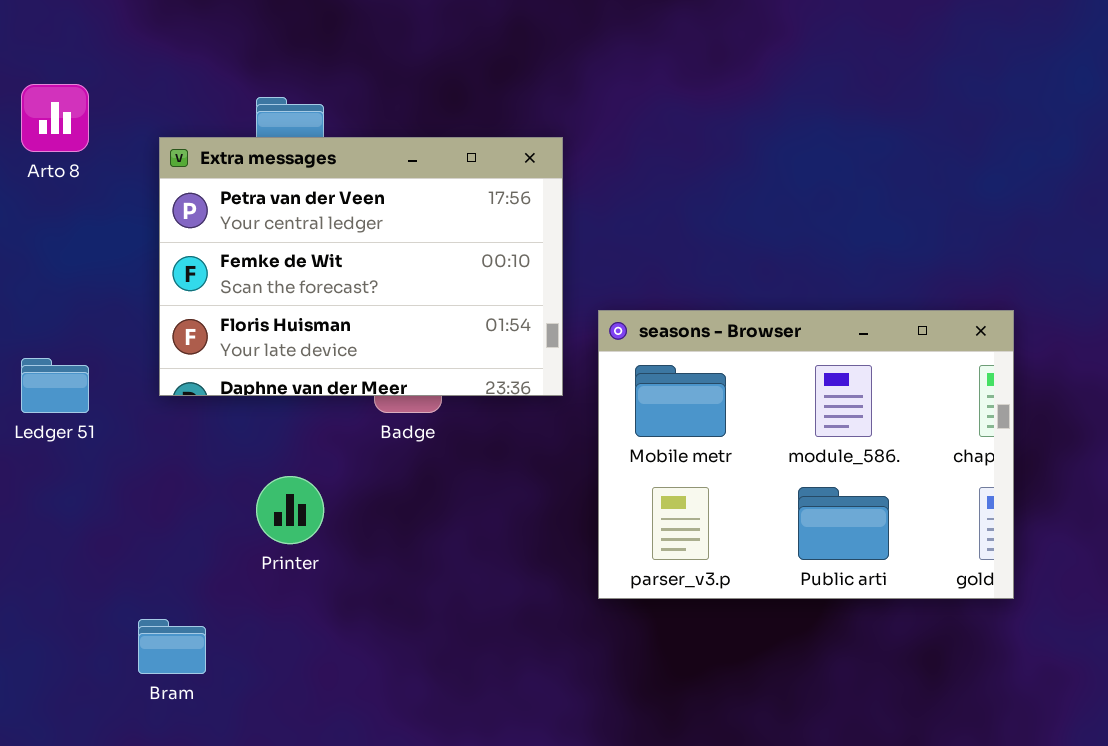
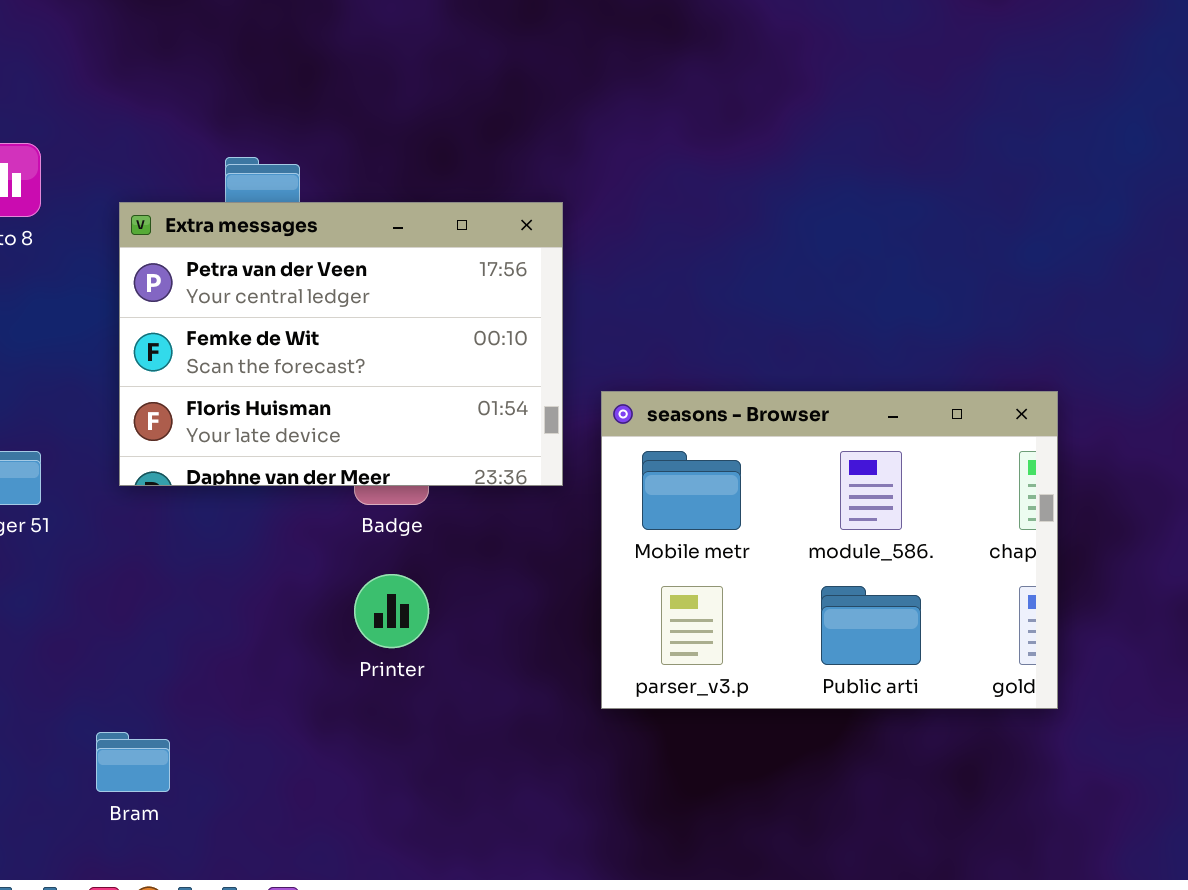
Printer: [256,476,324,544] -> [354,574,429,648], moved

